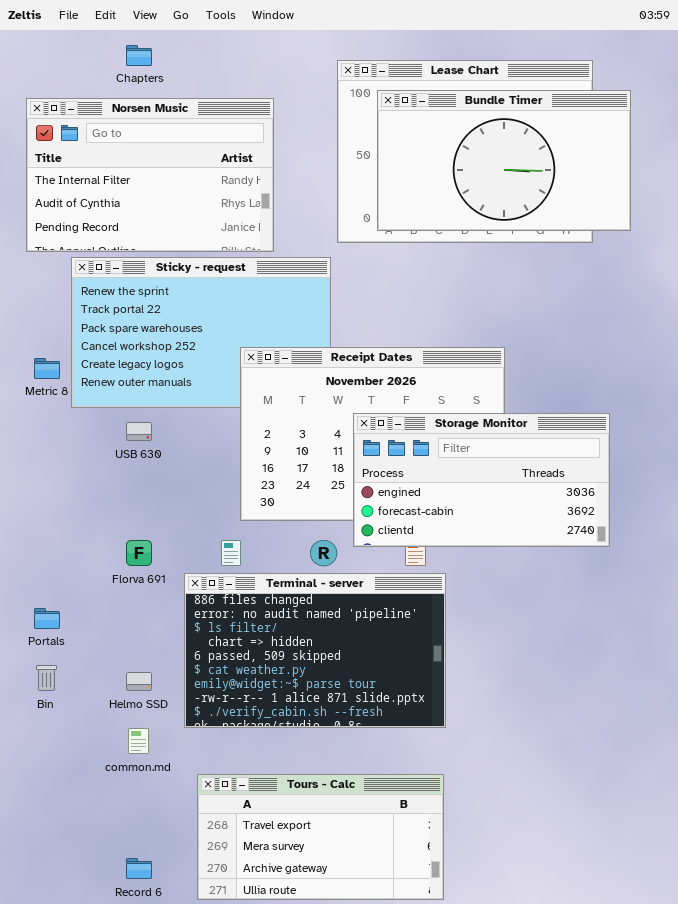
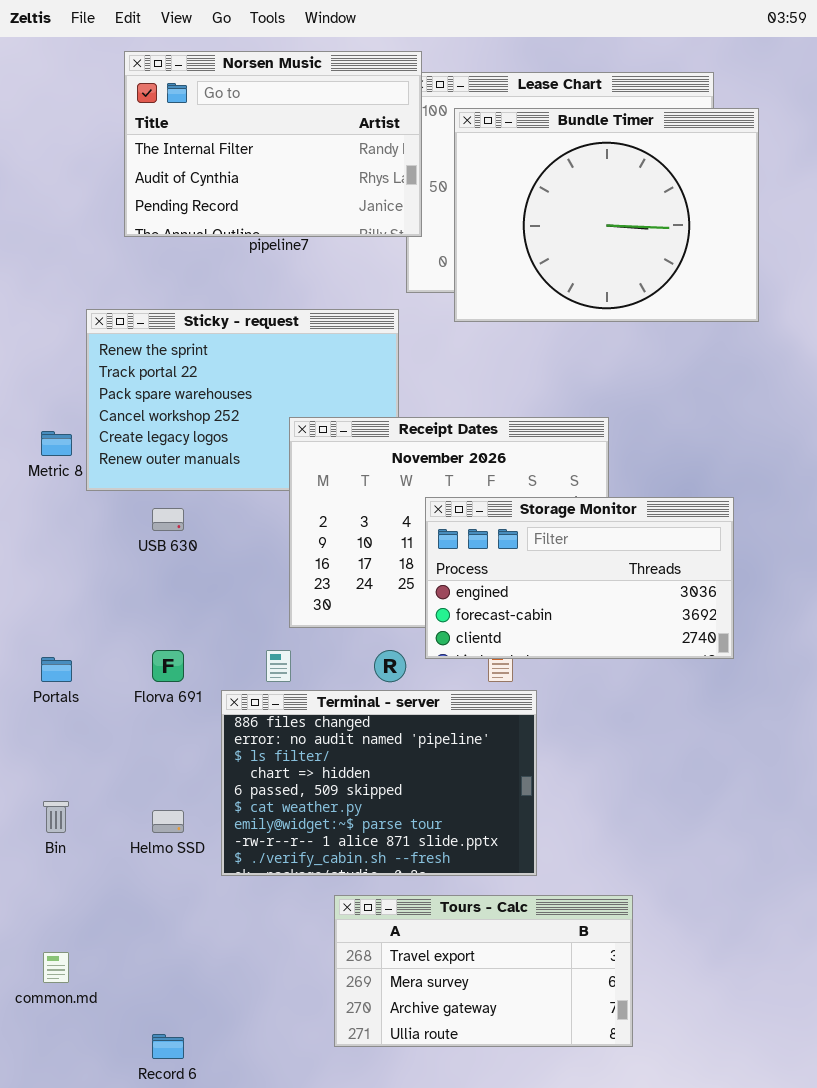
Bundle Timer: [377,90,631,231] -> [454,108,759,322], resized
Norsen Music: [26,98,274,252] -> [124,51,422,237], moved
Portals: [34,608,60,629] -> [41,657,72,682], moved
common.md: [128,728,149,754] -> [43,952,69,983], moved
Tours - Calc: [197,774,444,900] -> [334,895,633,1047], moved

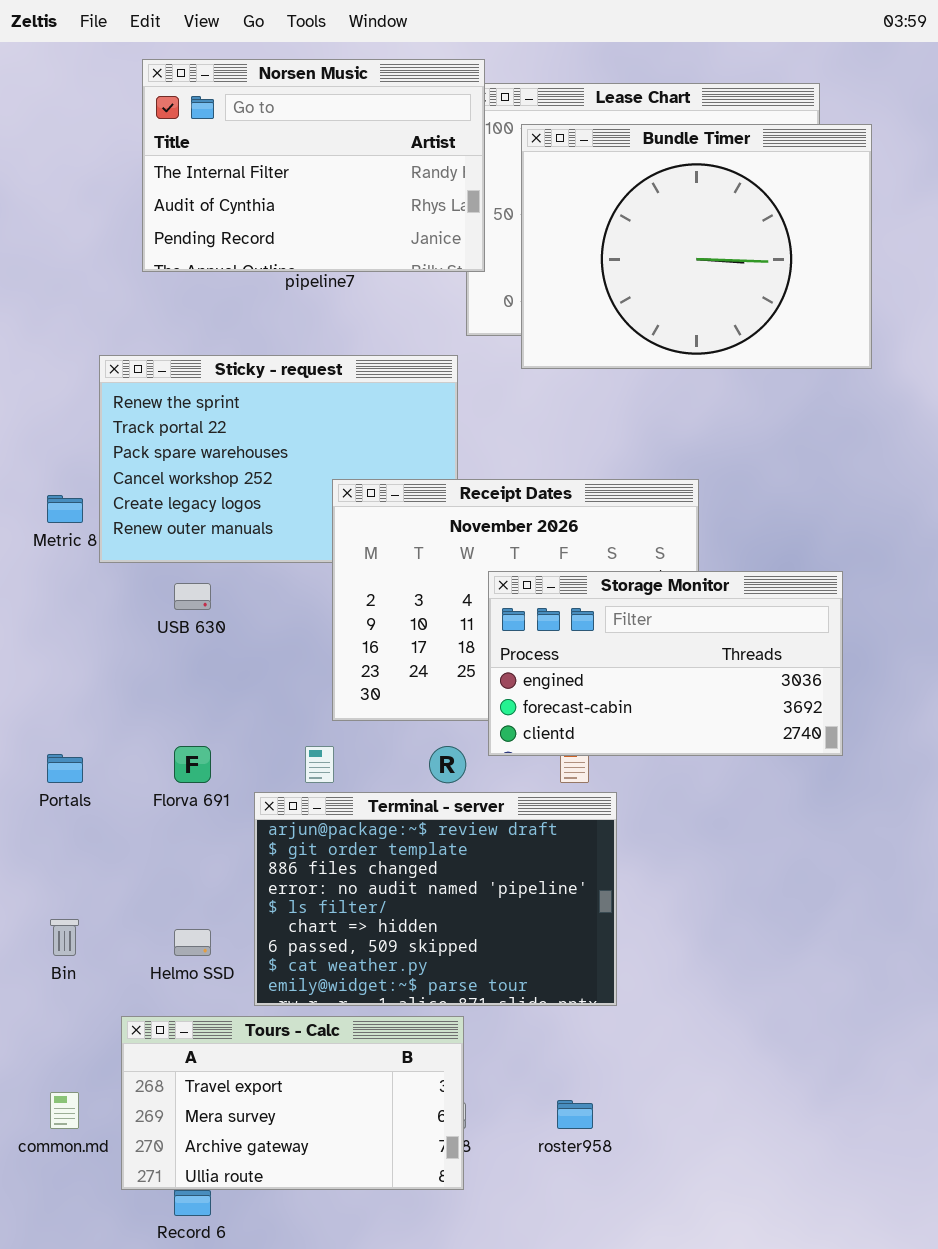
Terminal - server: [221,690,537,876] -> [254,792,617,1006], scrolled up 2 rows
Tours - Calc: [334,895,633,1047] -> [121,1016,464,1190], moved

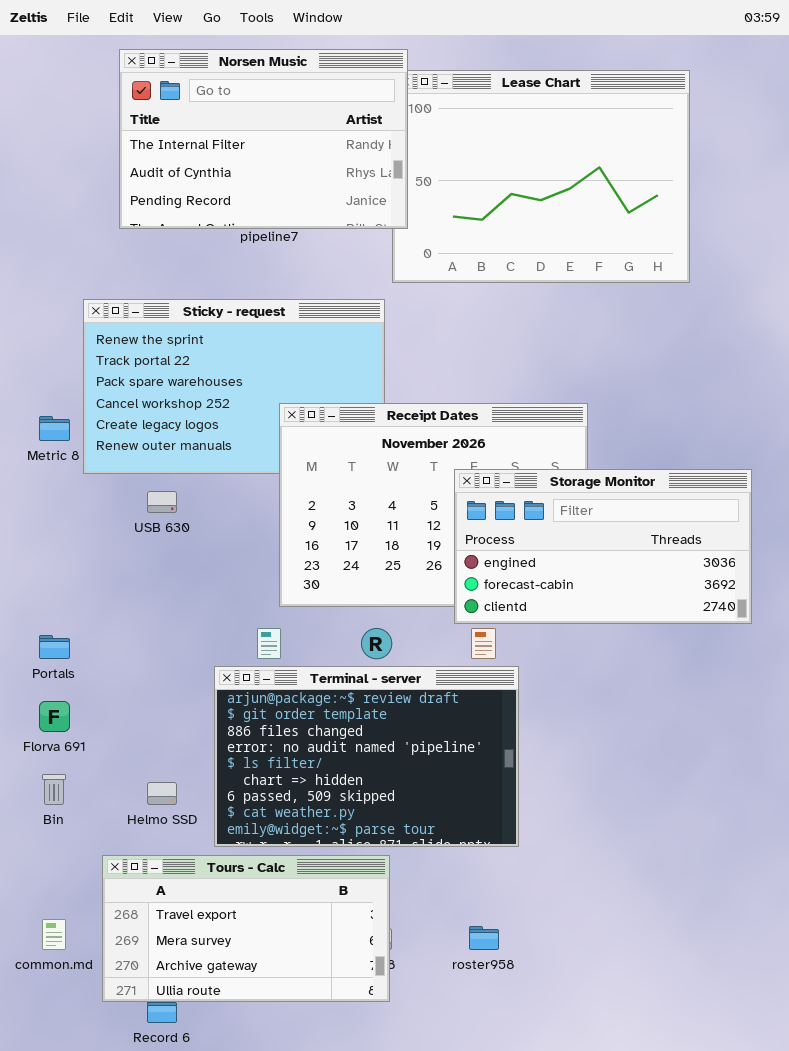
Bundle Timer: [521,124,872,369] -> none, closed
Storage Monitor: [488,571,843,756] -> [454,469,752,624], moved
Florva 691: [174,746,211,783] -> [39,701,70,732], moved

